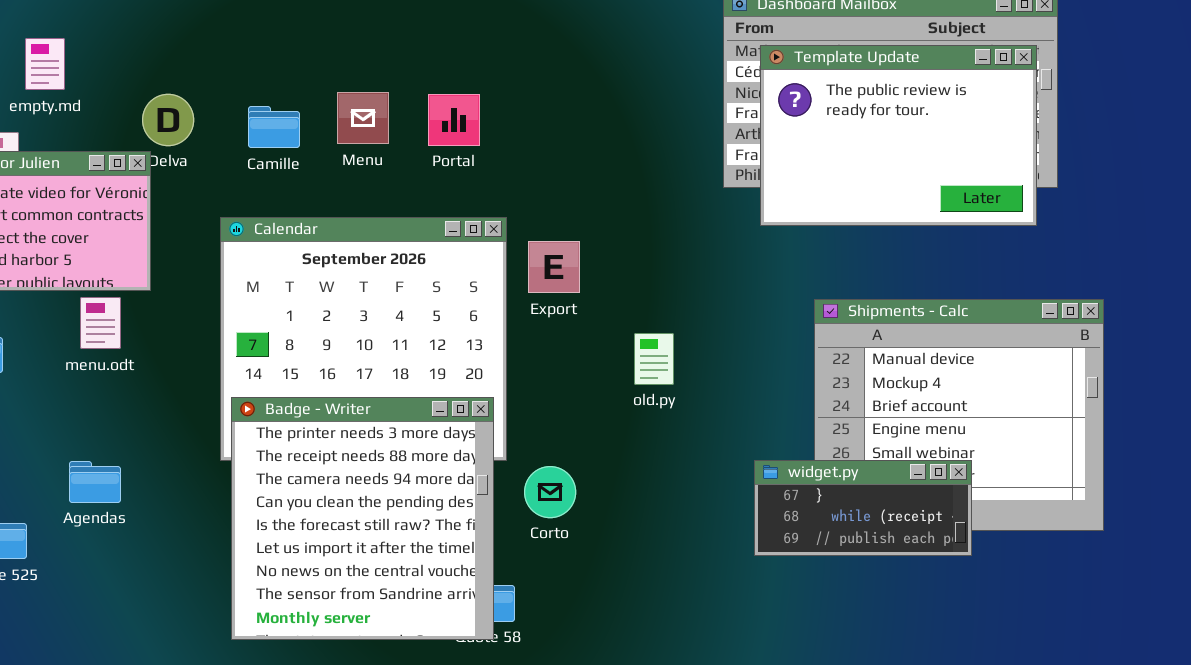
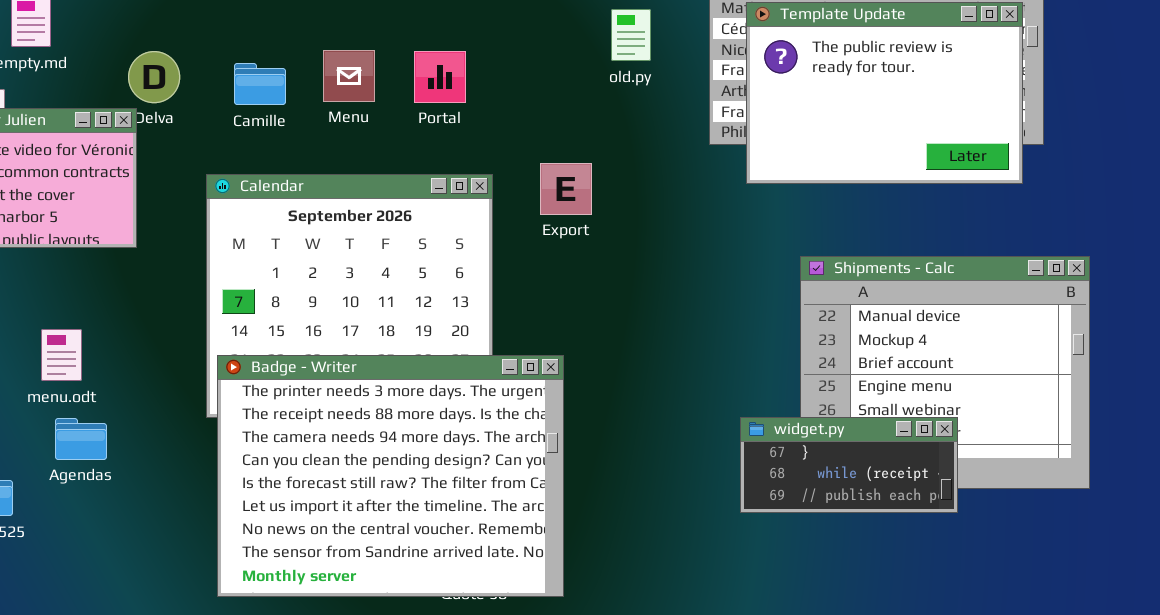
Export: [528,241,580,293] -> [540,163,592,215], moved
menu.odt: [80,297,121,349] -> [41,329,82,381], moved
old.py: [634,333,674,385] -> [611,9,651,61], moved
Badge - Writer: [231,397,494,640] -> [217,355,564,597], resized

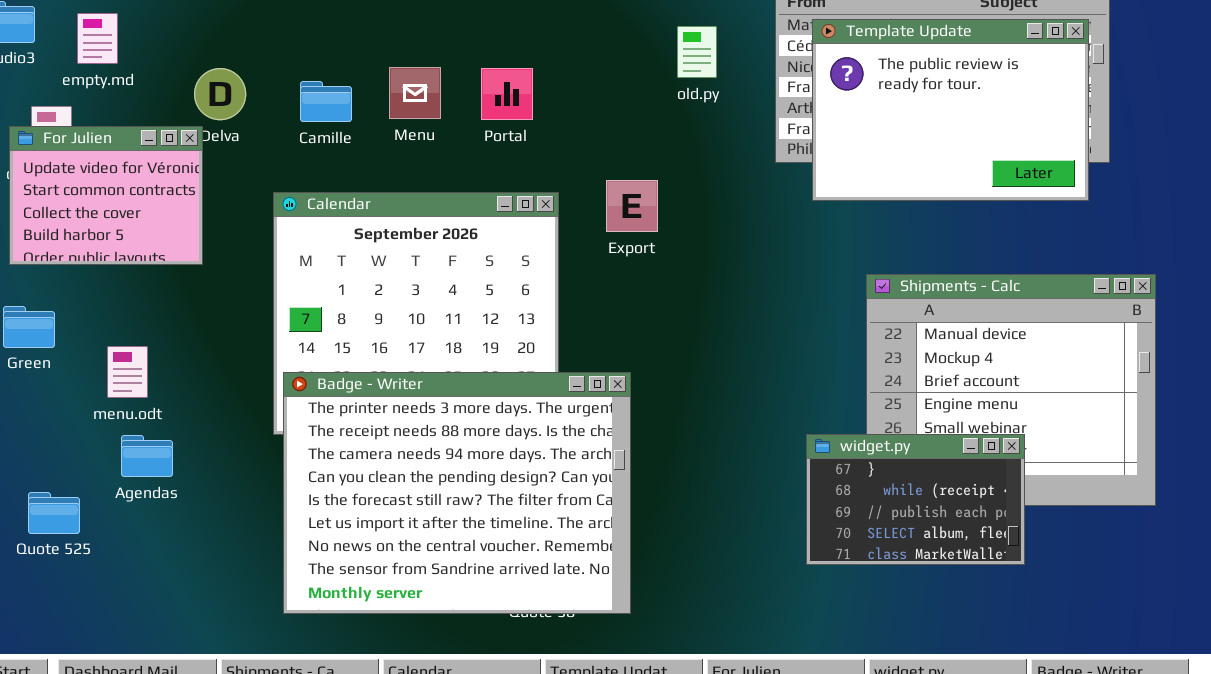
widget.py: [740,417,958,513] -> [806,434,1025,565], resized

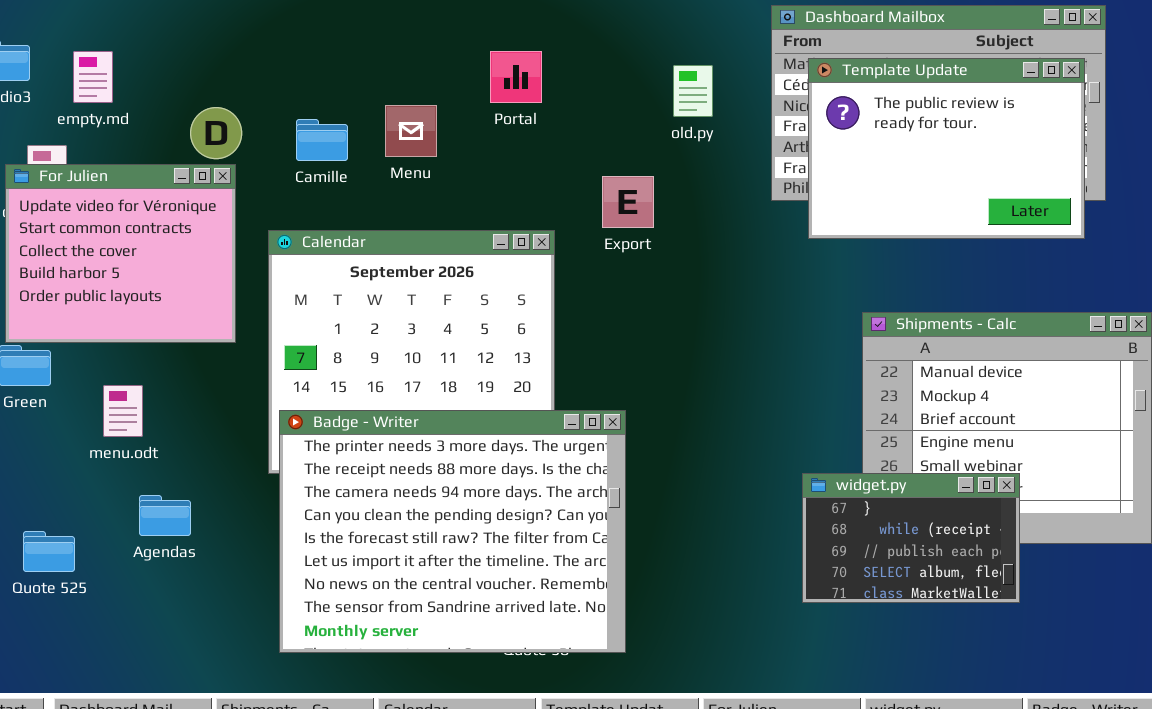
Portal: [481,68,533,120] -> [490,51,542,103], moved
For Julien: [9,126,203,265] -> [5,164,236,343], resized
Export: [606,180,658,232] -> [602,176,654,228], moved
Agendas: [121,435,173,477] -> [139,495,191,536], moved

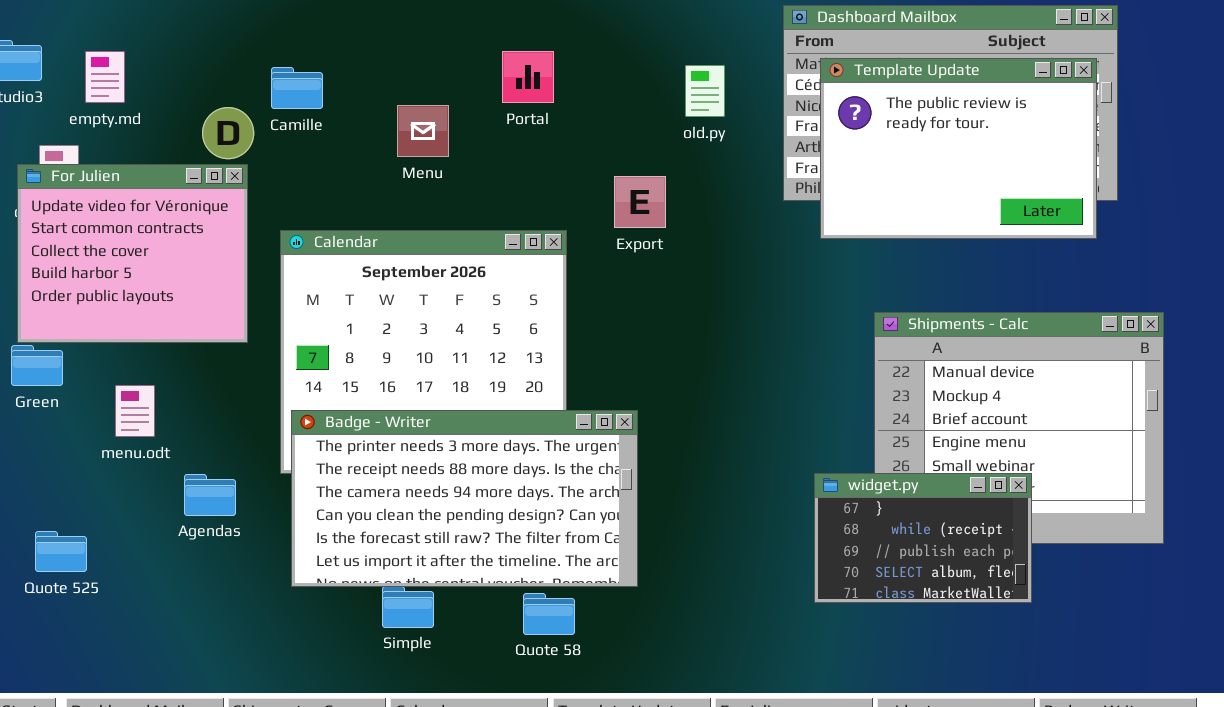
Camille: [296,119,348,161] -> [271,67,323,109], moved
Badge - Writer: [279,410,626,653] -> [291,410,638,587], resized
Agendas: [139,495,191,536] -> [184,474,236,516], moved

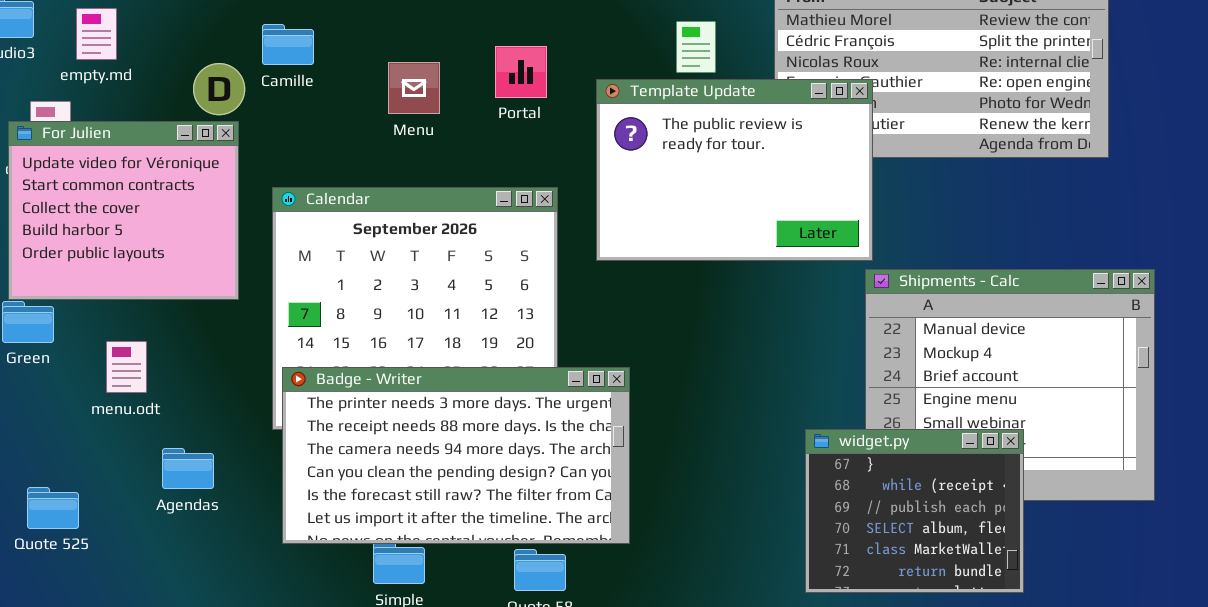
Portal: [502,51,554,103] -> [495,46,547,98], moved
Template Update: [820,58,1097,239] -> [596,79,873,261], moved
widget.py: [814,473,1032,603] -> [805,429,1024,593], resized
Agendas: [184,474,236,516] -> [162,448,214,489], moved

